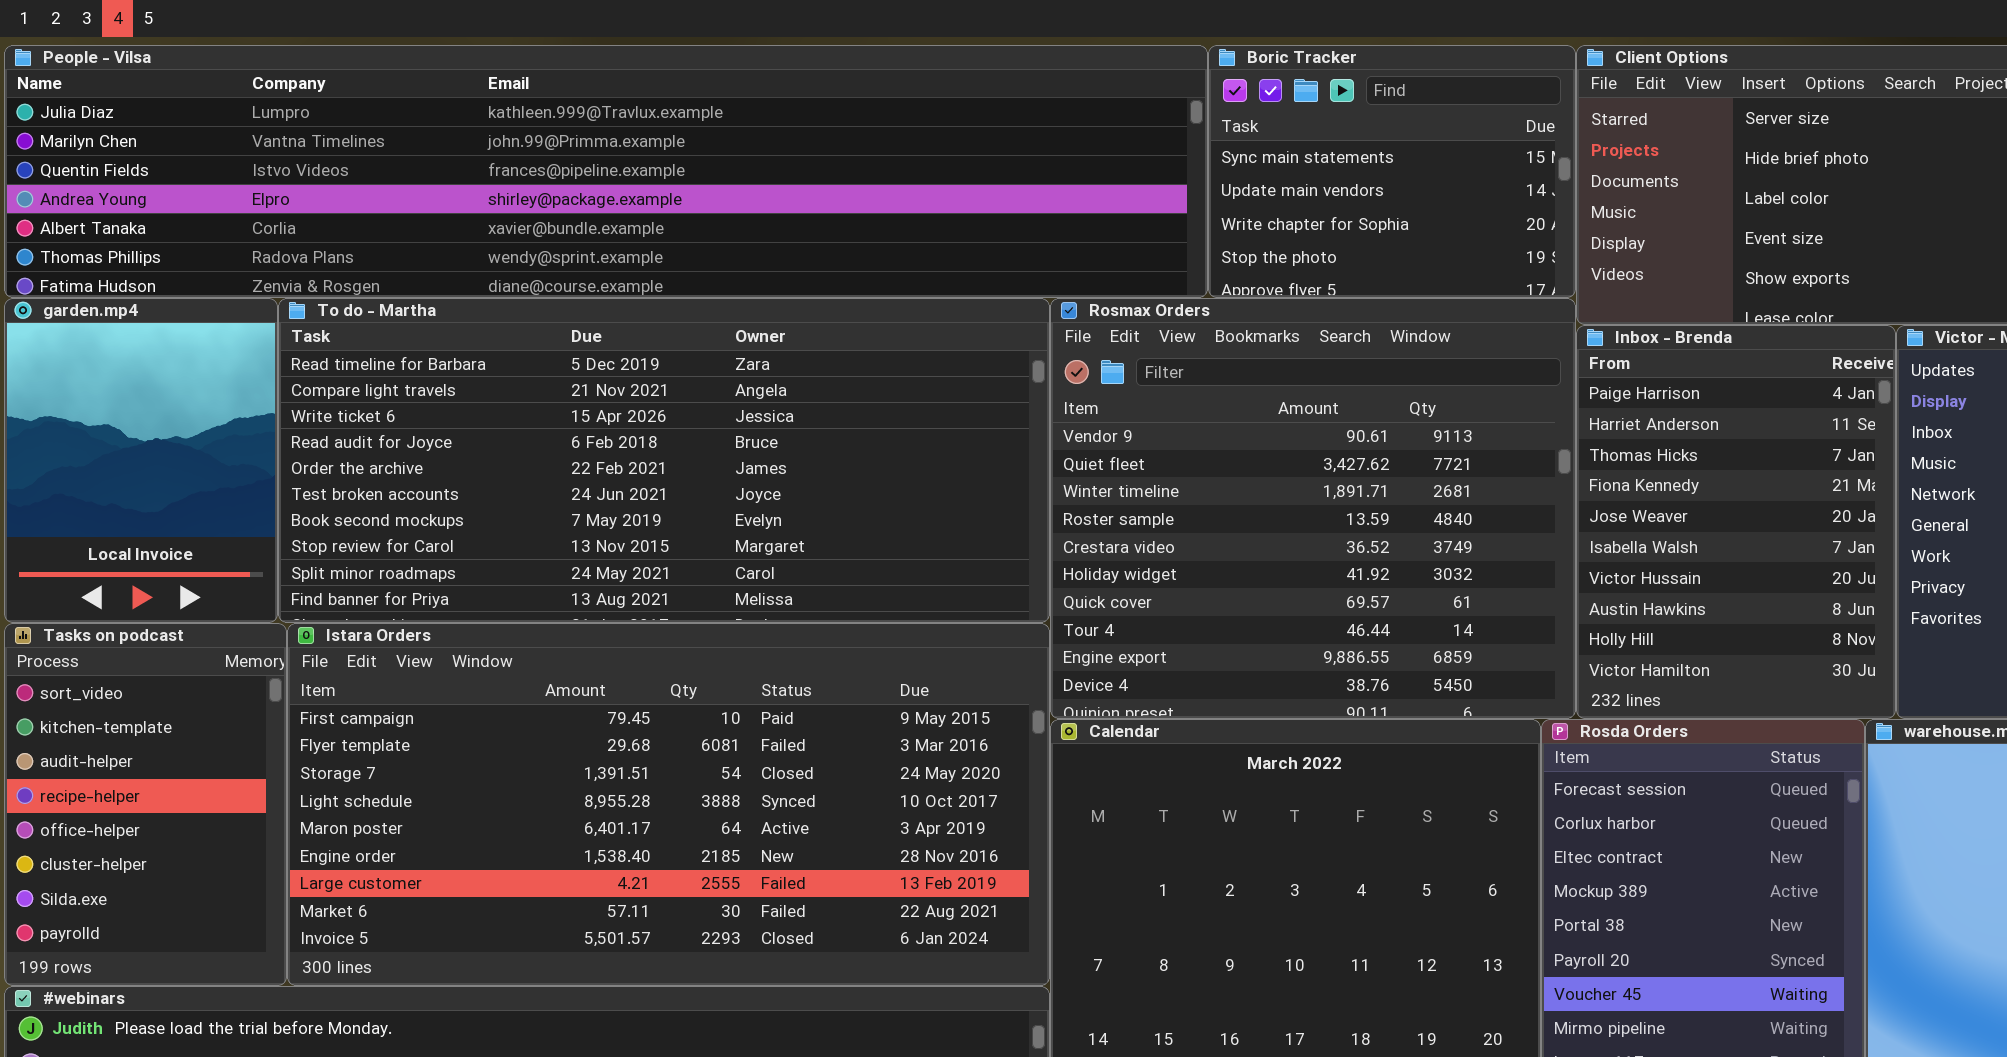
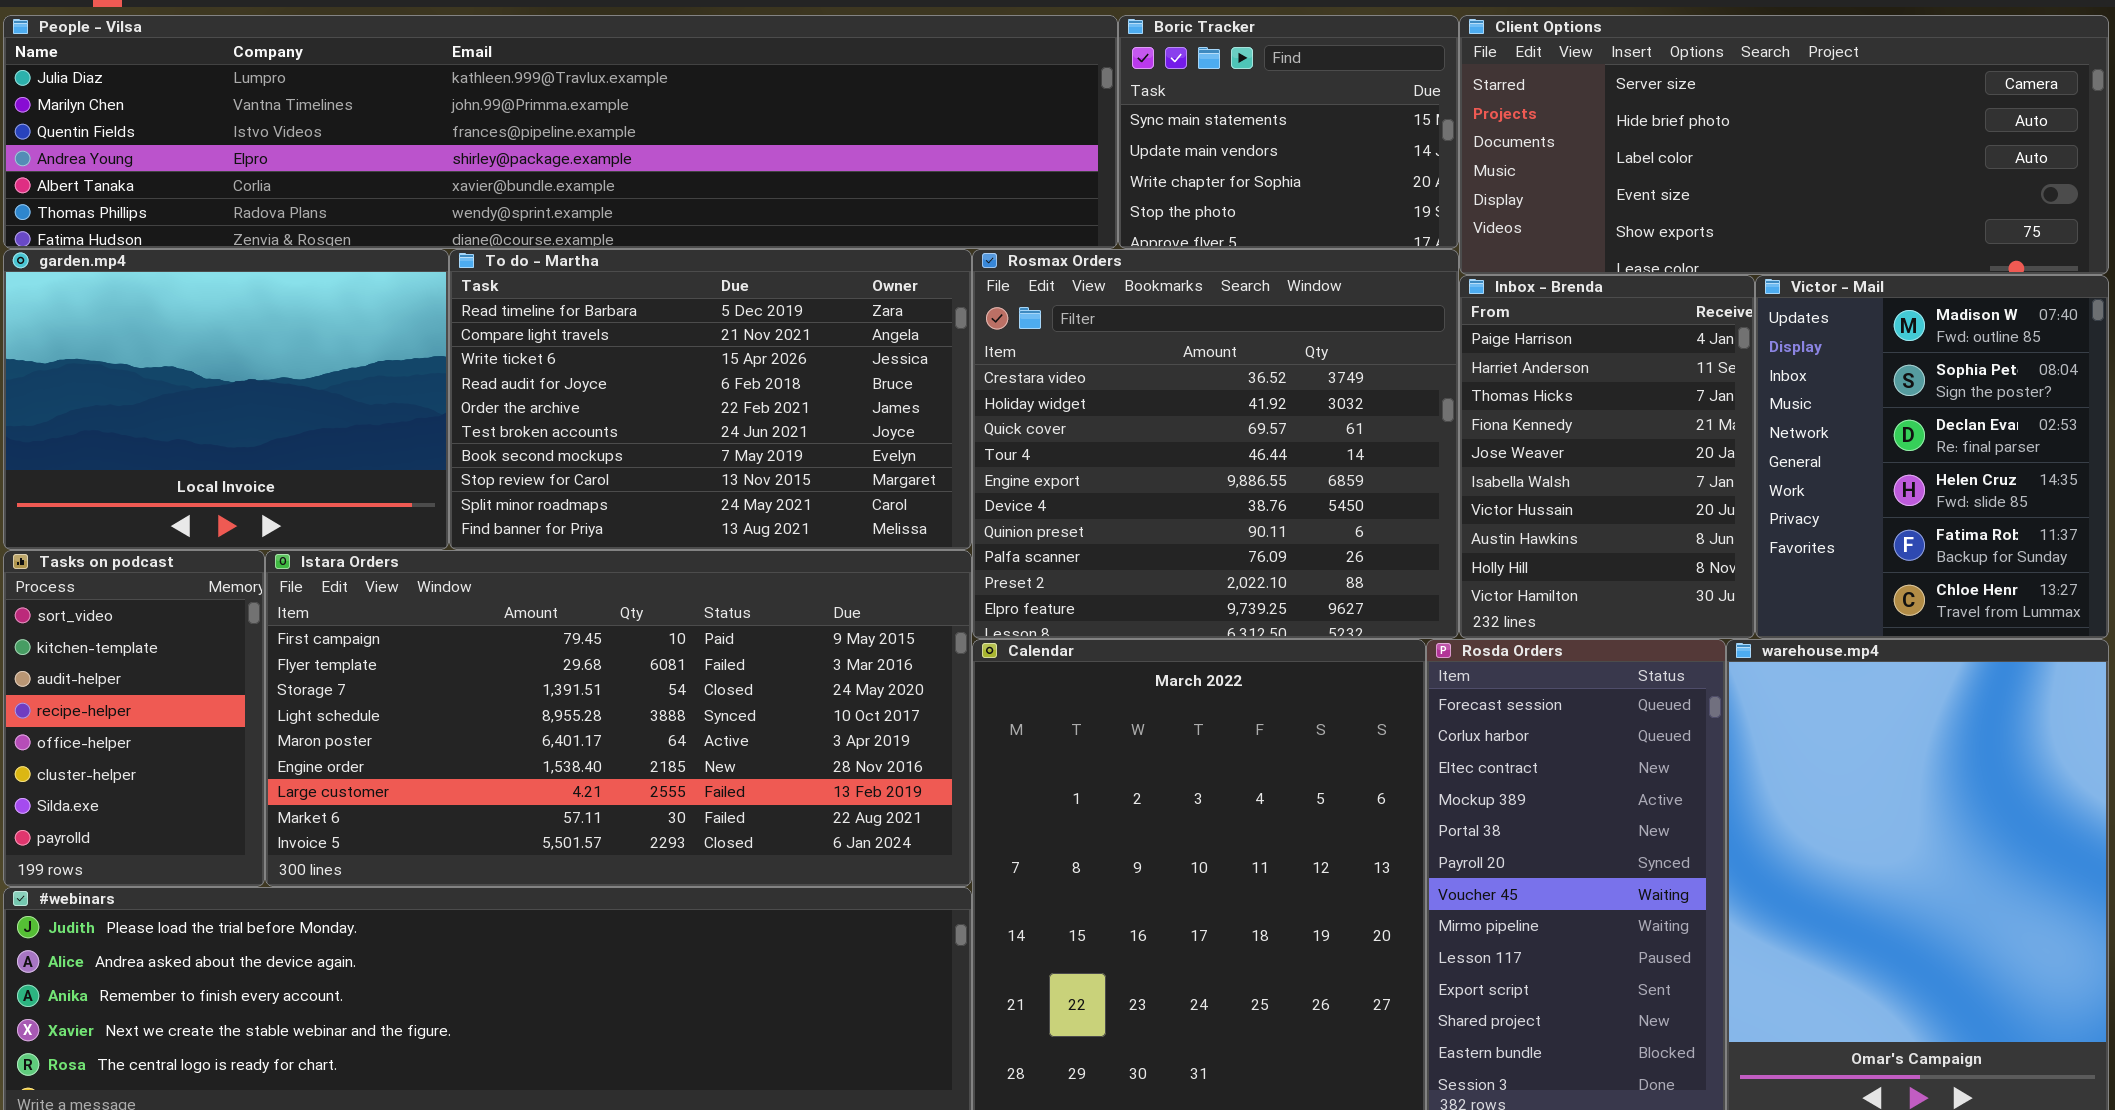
garden.mp4: [4,298,278,623] -> [3,249,449,550], resized
To do - Martha: [278,298,1050,623] -> [449,249,972,550], resized
Rosmax Orders: [1050,298,1576,719] -> [972,249,1459,639], scrolled down 4 rows

